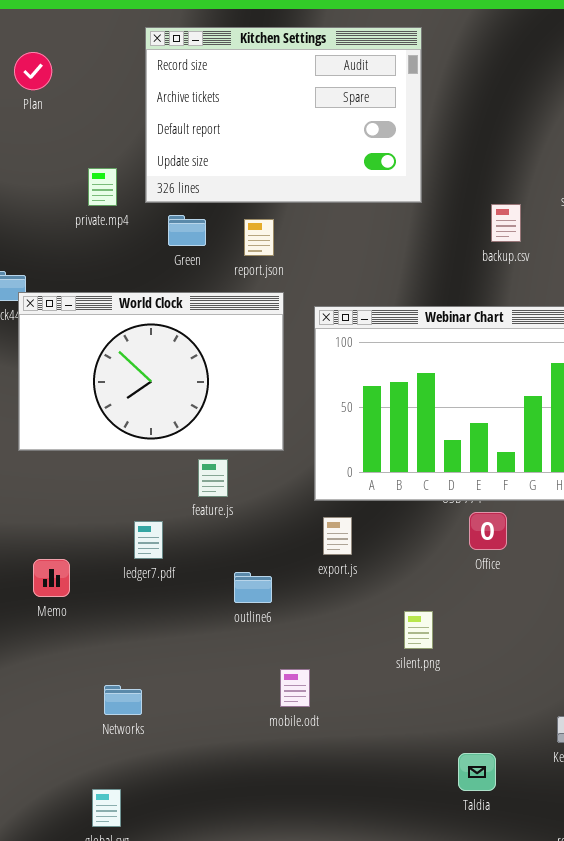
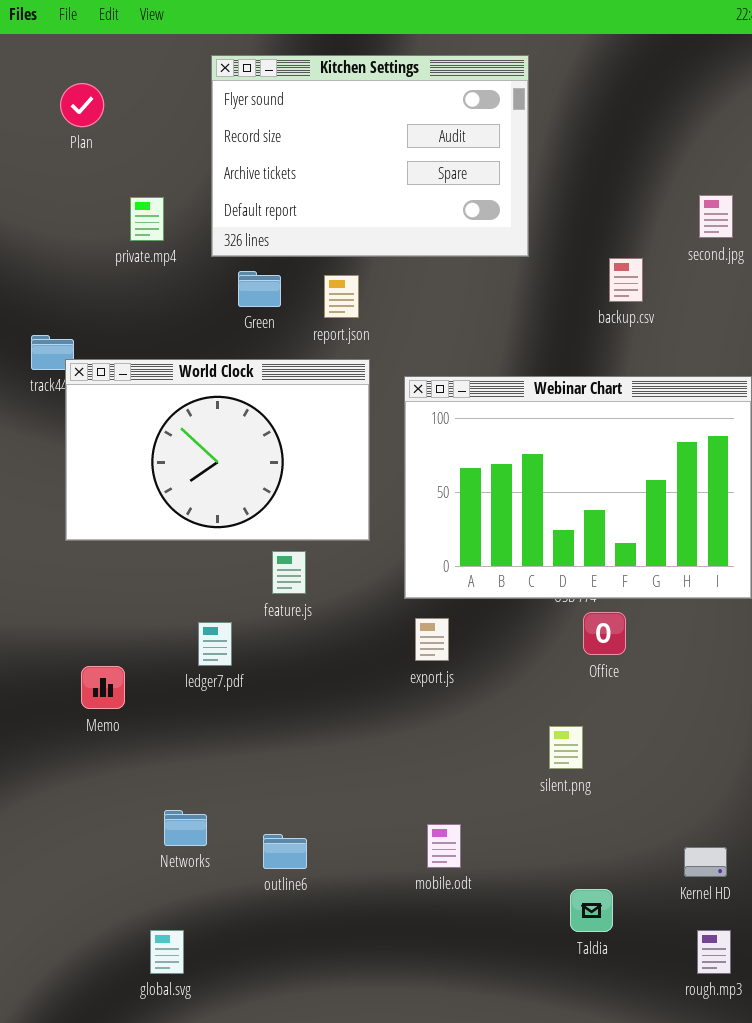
Kitchen Settings: [145,27,422,203] -> [211,55,529,257], scrolled up 1 row
private.mp4: [88,168,117,206] -> [130,197,164,241], moved
outline6: [234,572,272,603] -> [263,834,307,869], moved
silent.png: [404,611,433,649] -> [549,726,583,769], moved
mobile.odt: [280,669,310,707] -> [427,824,461,868], moved

